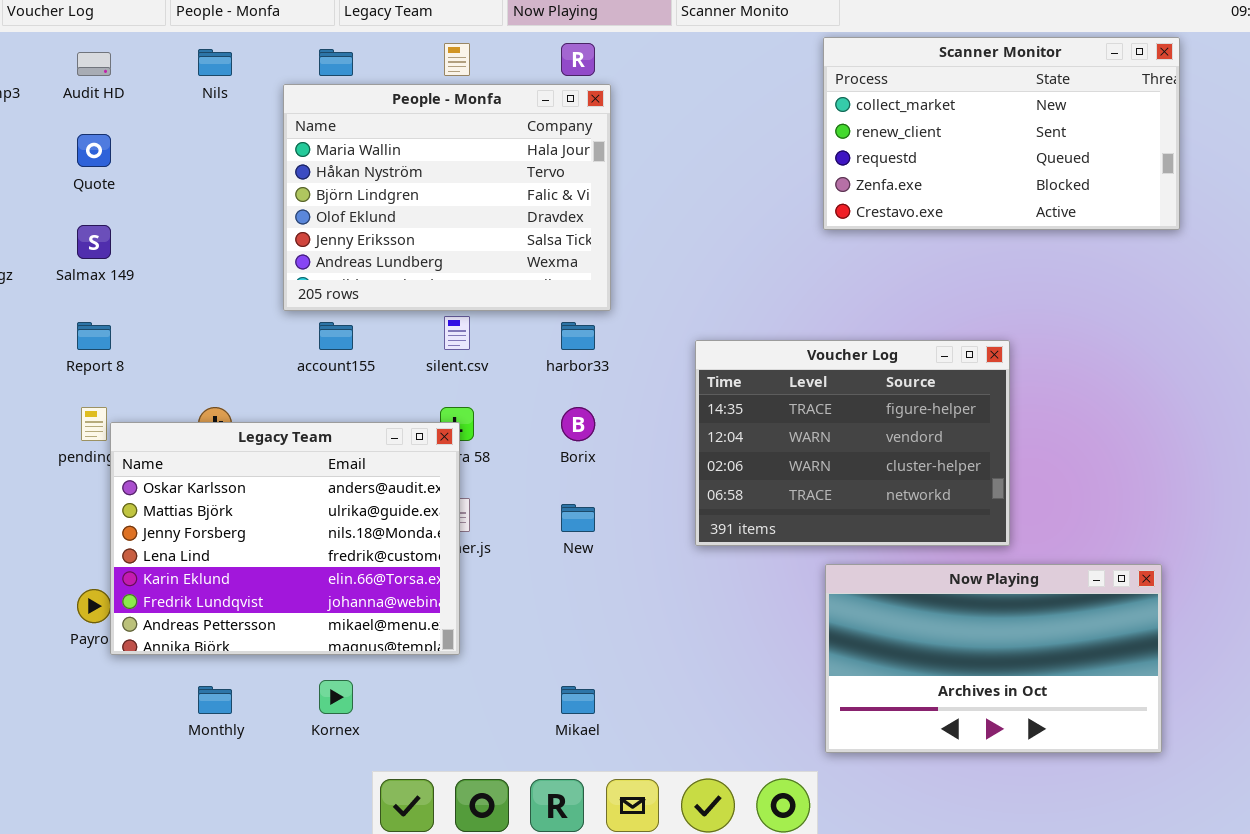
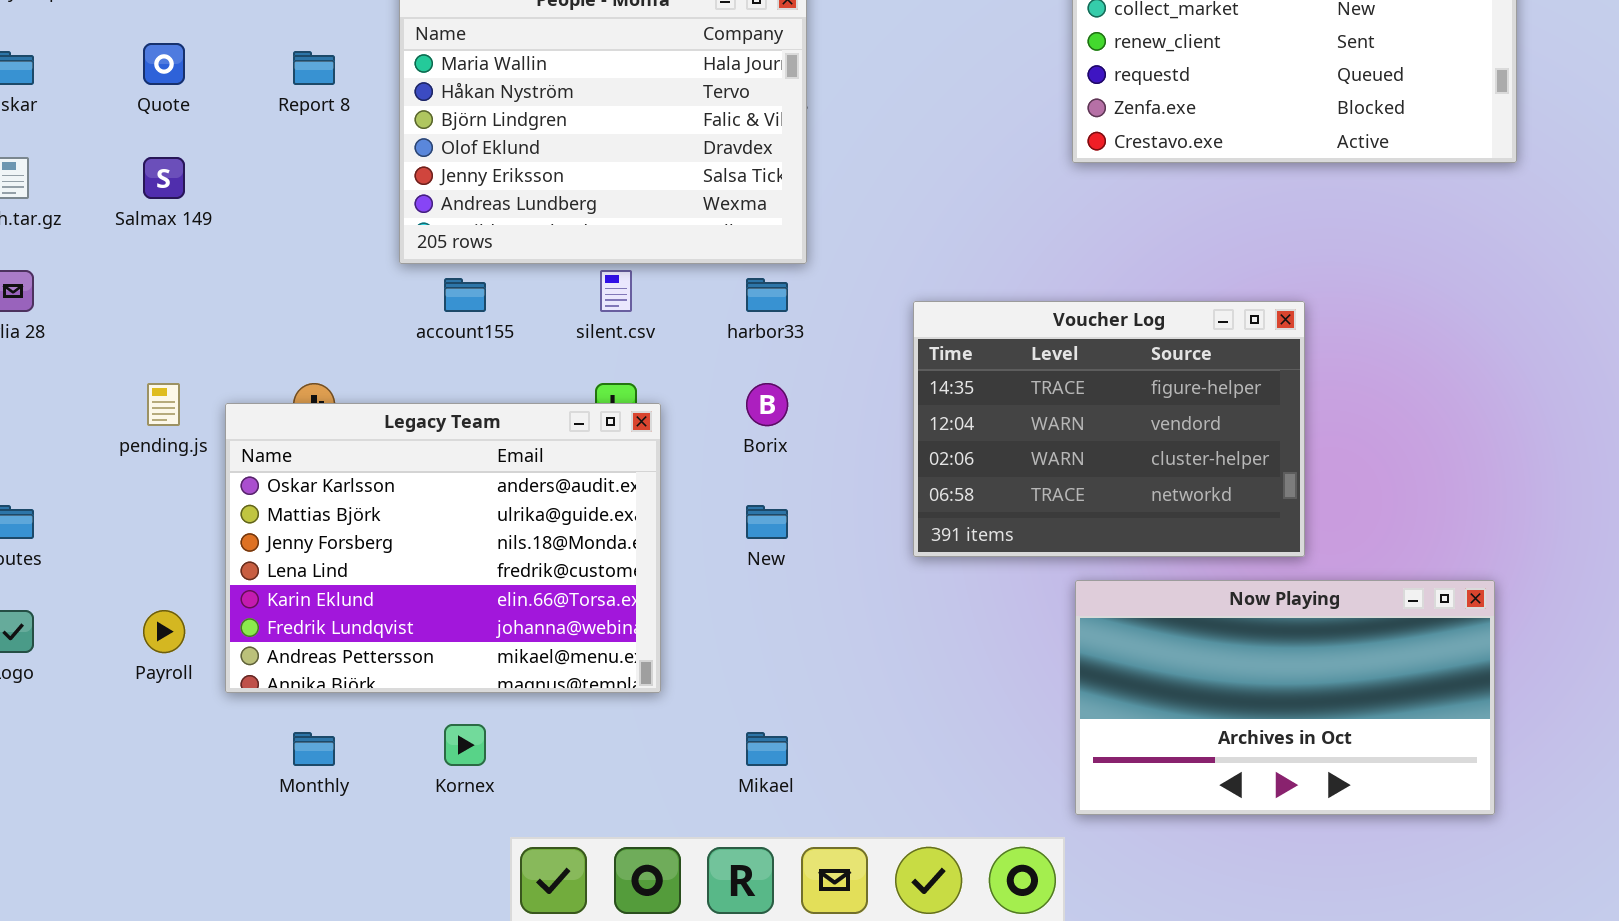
Report 8: [77,322,111,350] -> [293,51,335,85], moved
Legacy Team: [110,422,460,655] -> [225,403,661,693], moved

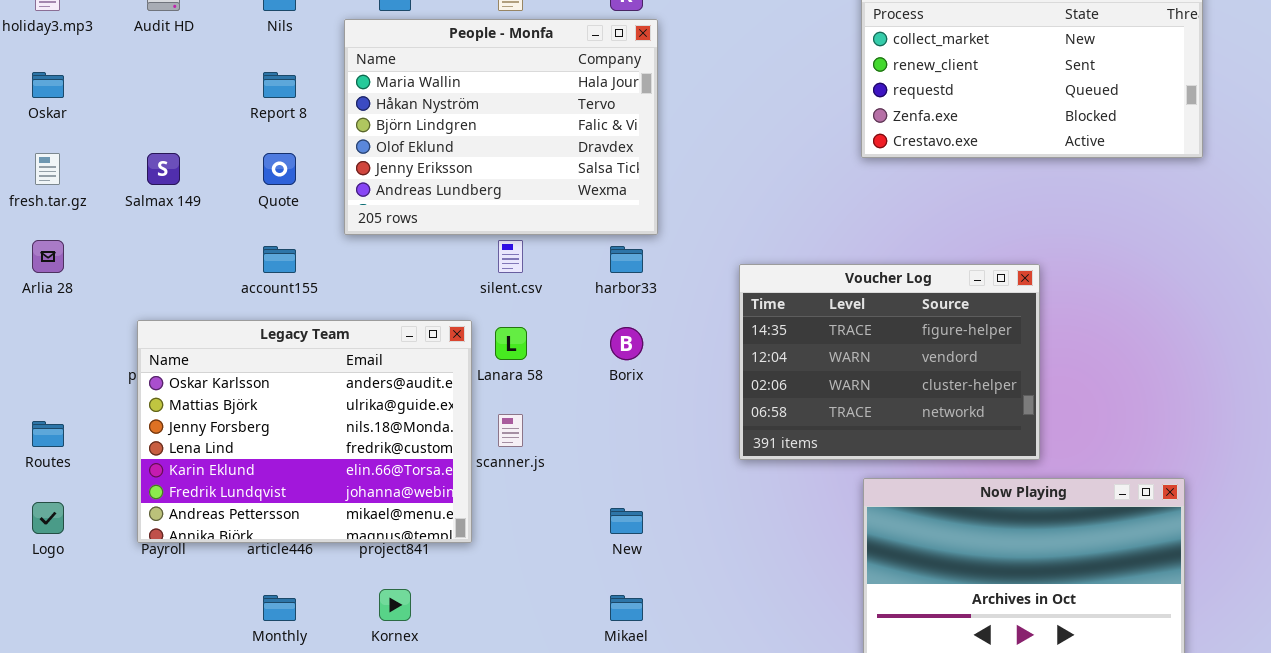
Quote: [143,43,185,85] -> [263,153,296,185], moved
account155: [444,278,486,312] -> [263,246,296,273], moved
Legacy Team: [225,403,661,693] -> [137,320,472,543], moved
New: [746,505,788,539] -> [610,508,643,534], moved

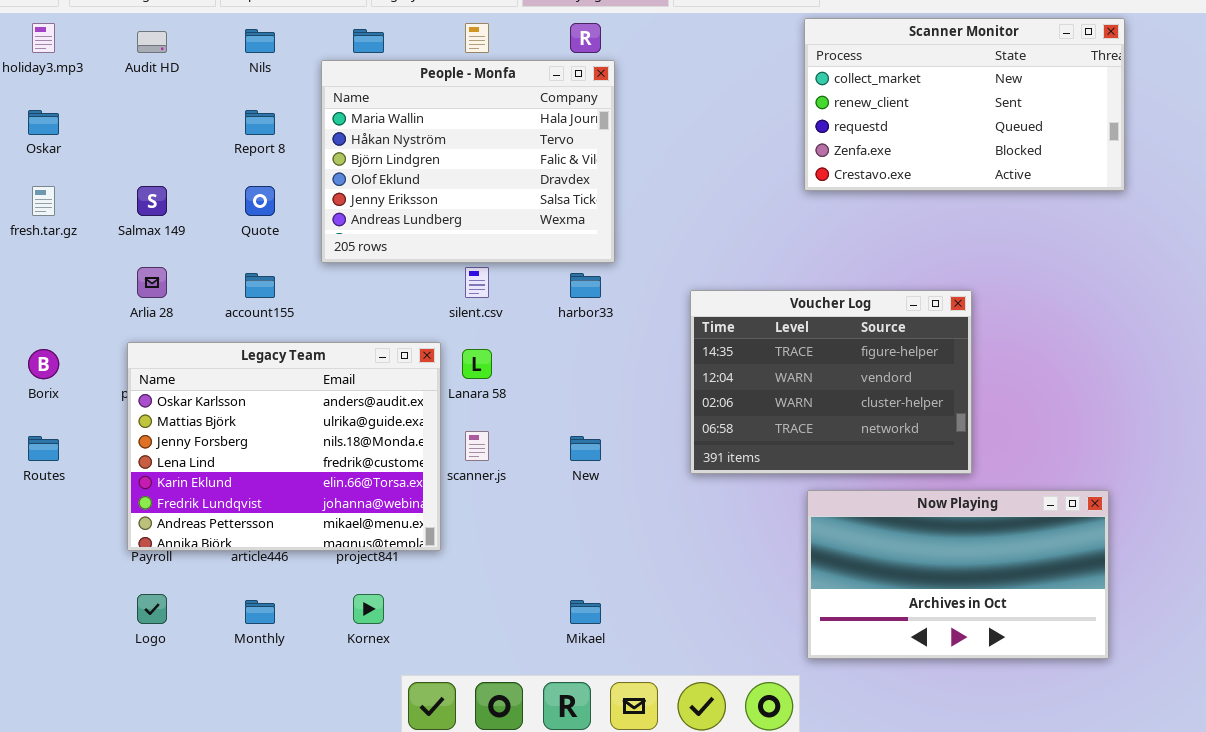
Arlia 28: [32,240,64,273] -> [137,267,167,298], moved
Borix: [610,327,643,360] -> [28,349,59,379], moved
Logo: [32,502,64,534] -> [137,594,167,624], moved
New: [610,508,643,534] -> [570,436,601,461], moved

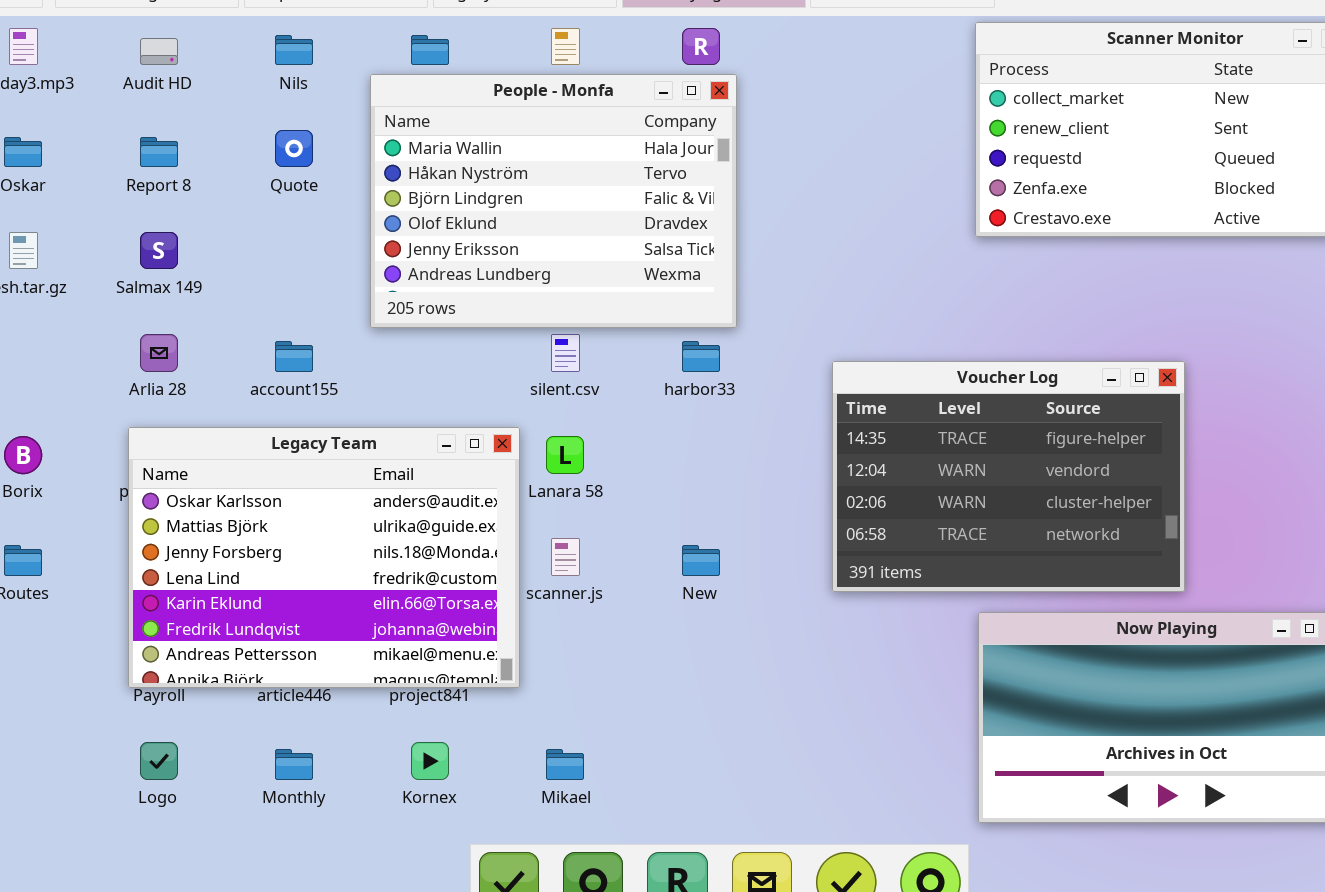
Report 8: [245,110,275,135] -> [140,137,178,167], moved
Quote: [245,186,275,216] -> [275,130,313,167], moved
Mikael: [570,600,601,624] -> [546,749,584,780], moved

